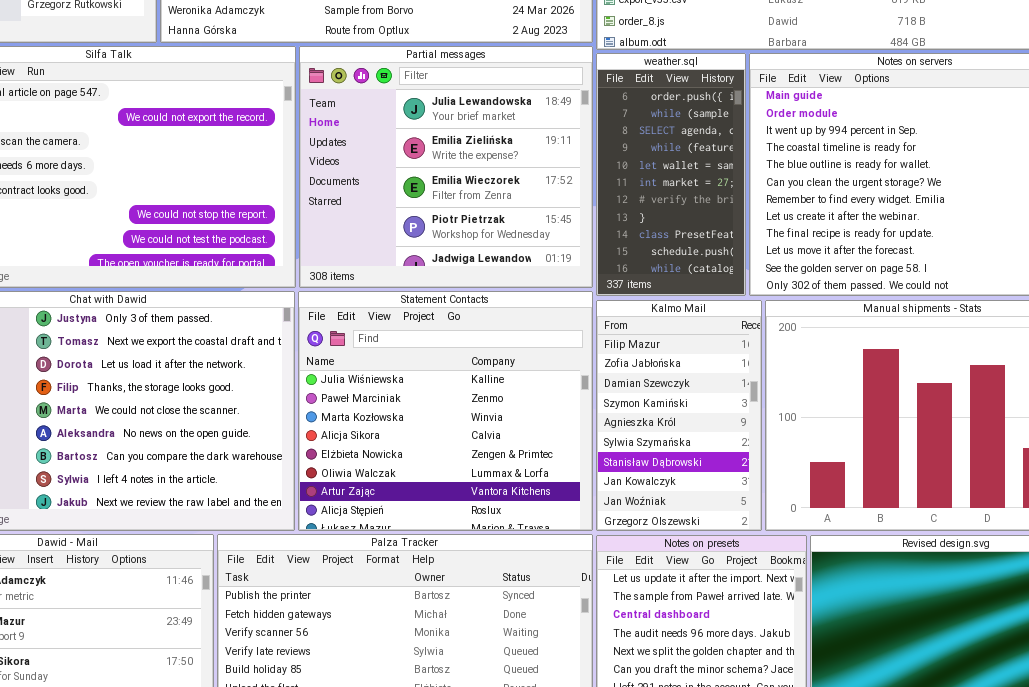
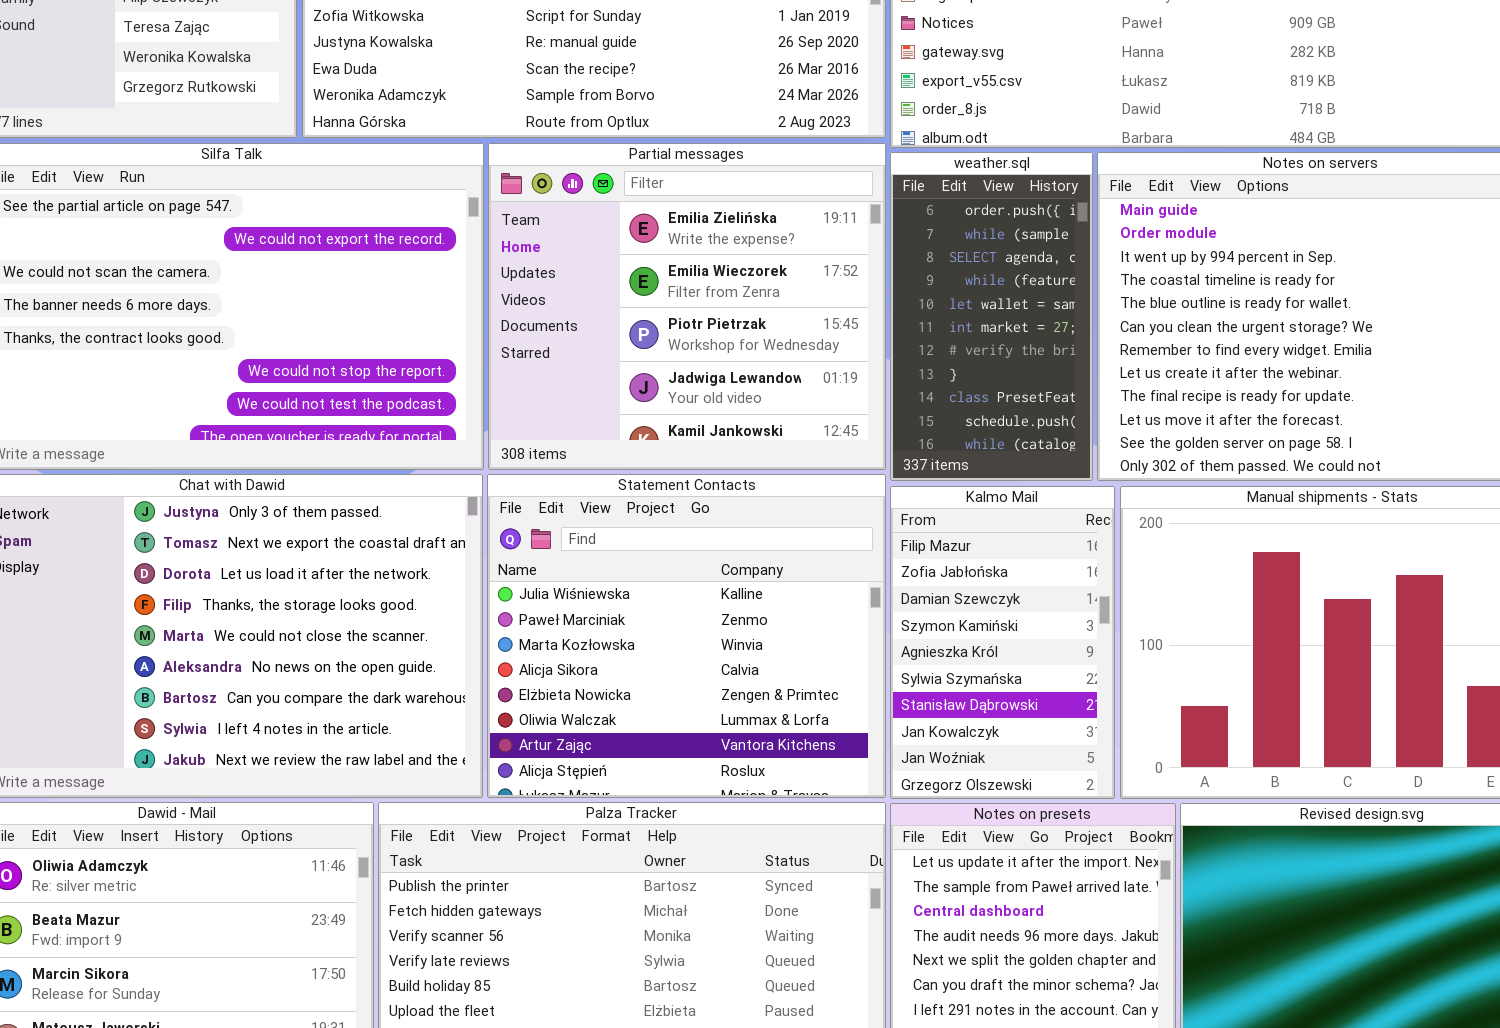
Partial messages: [299,46,593,288] -> [488,143,886,470], scrolled down 1 row

